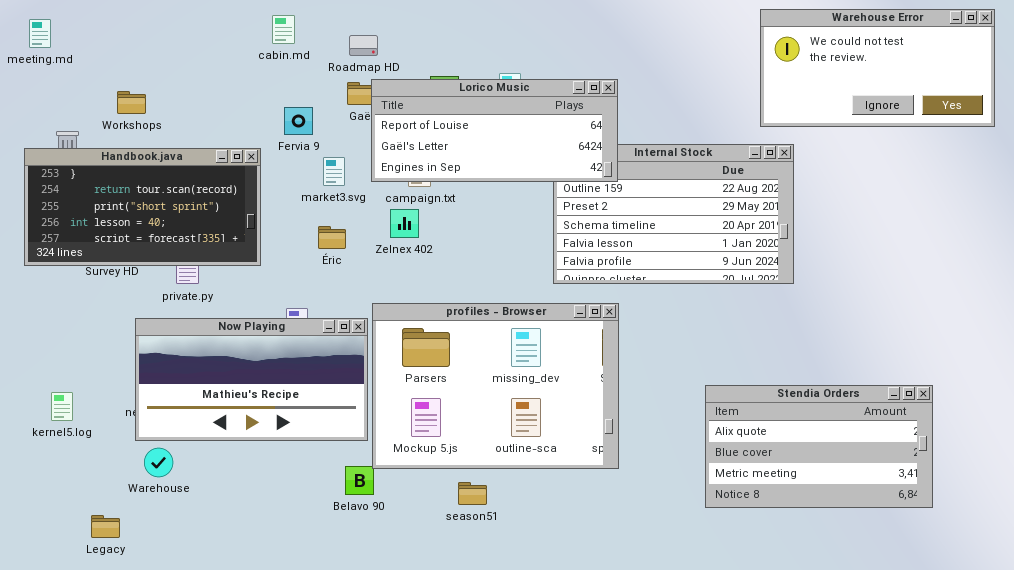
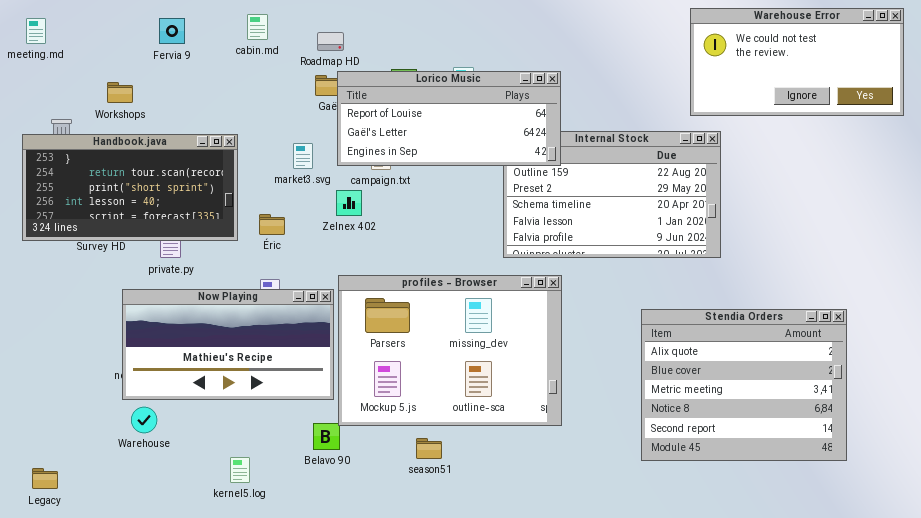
Fervia 9: [284,107,313,135] -> [159,18,185,44], moved
Zelnex 402: [390,209,419,238] -> [336,190,362,216], moved
Éric: [318,226,346,249] -> [259,214,285,235], moved
Stendia Orders: [705,385,933,508] -> [641,309,847,461], resized
kernel5.log: [51,392,73,421] -> [230,457,250,483], moved
Legacy: [91,515,120,538] -> [32,468,58,489], moved

